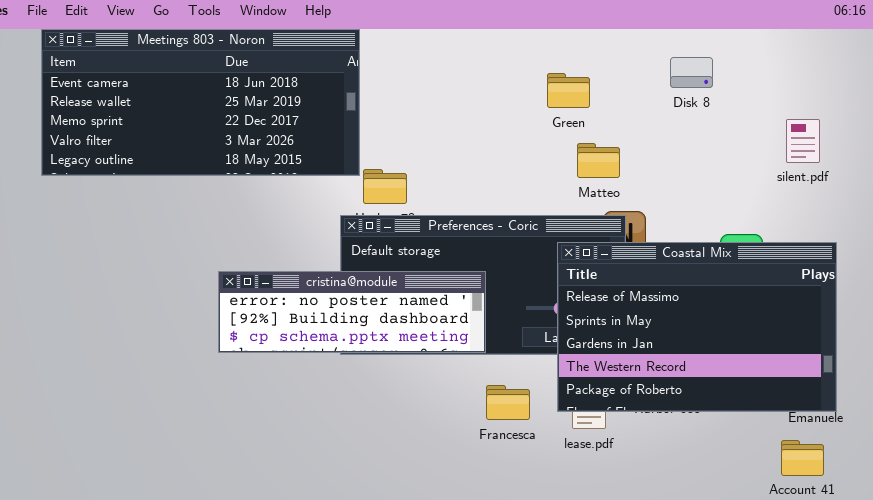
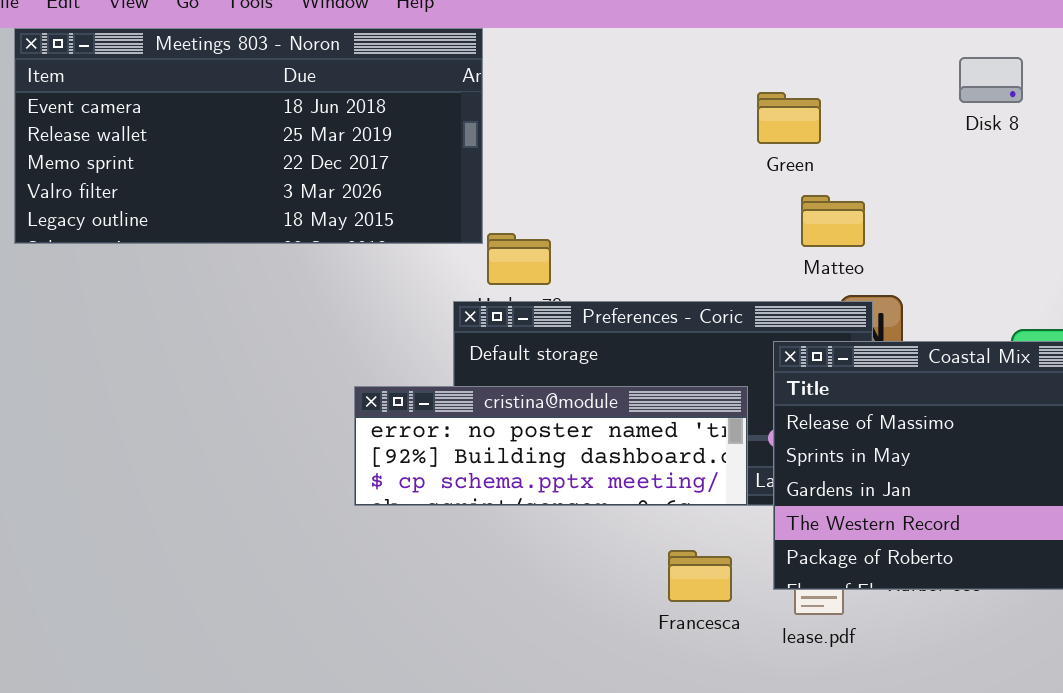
Disk 8: [670,57,713,88] -> [959,57,1023,103], moved
cristina@module: [218,271,486,353] -> [354,386,748,506], moved

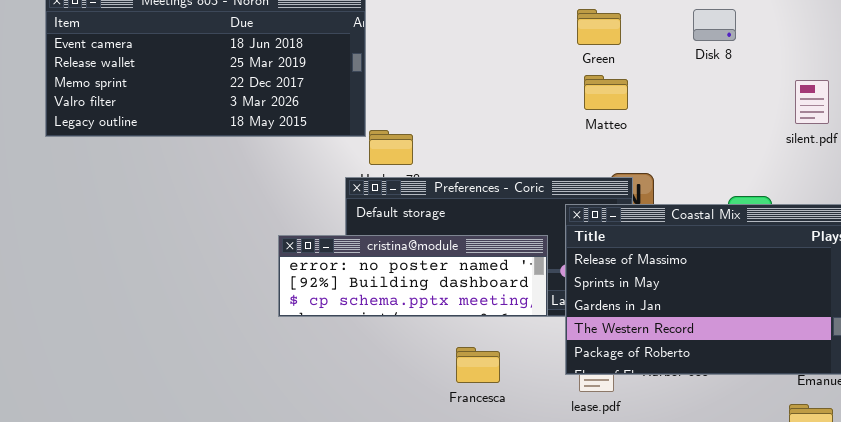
Green: [757,92,821,144] -> [577,9,621,45], moved
Matteo: [801,195,865,247] -> [584,75,628,110], moved
Francesca: [668,550,732,602] -> [456,347,500,383], moved

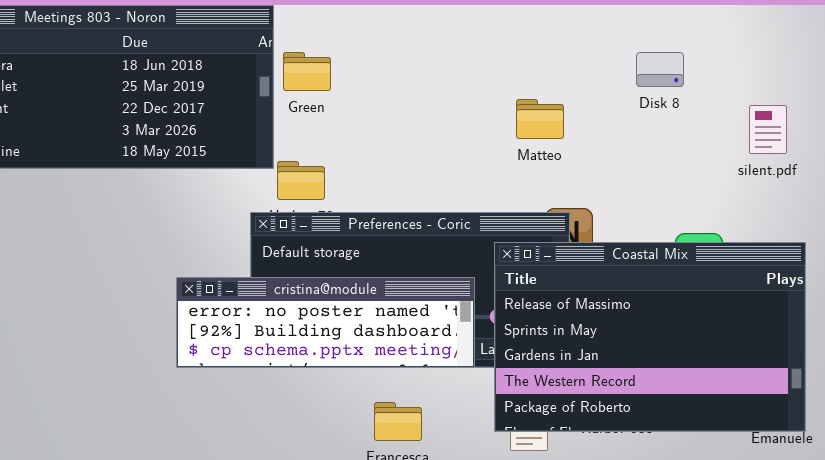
Green: [577,9,621,45] -> [283,52,331,91], moved
Disk 8: [693,9,736,41] -> [636,52,684,87], moved

